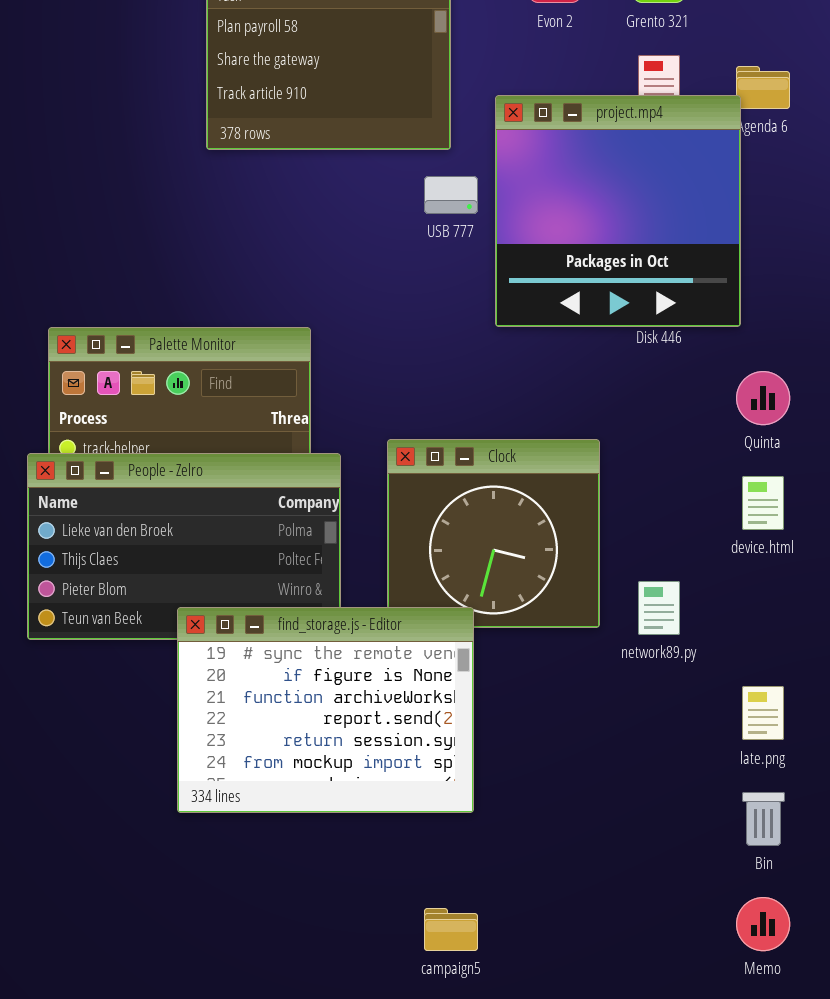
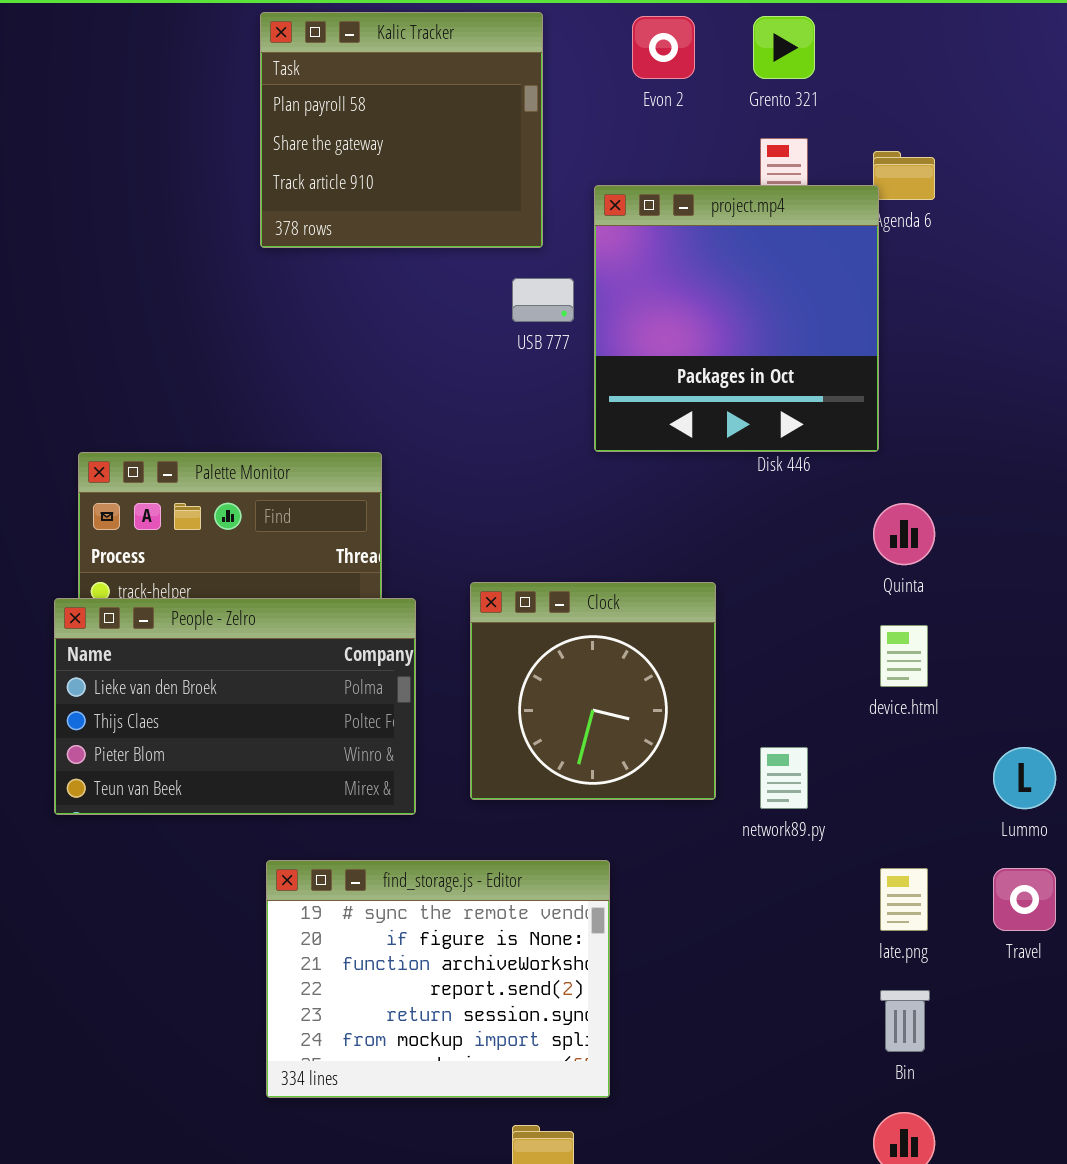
find_storage.js - Editor: [177,607,474,813] -> [266,860,610,1098], moved

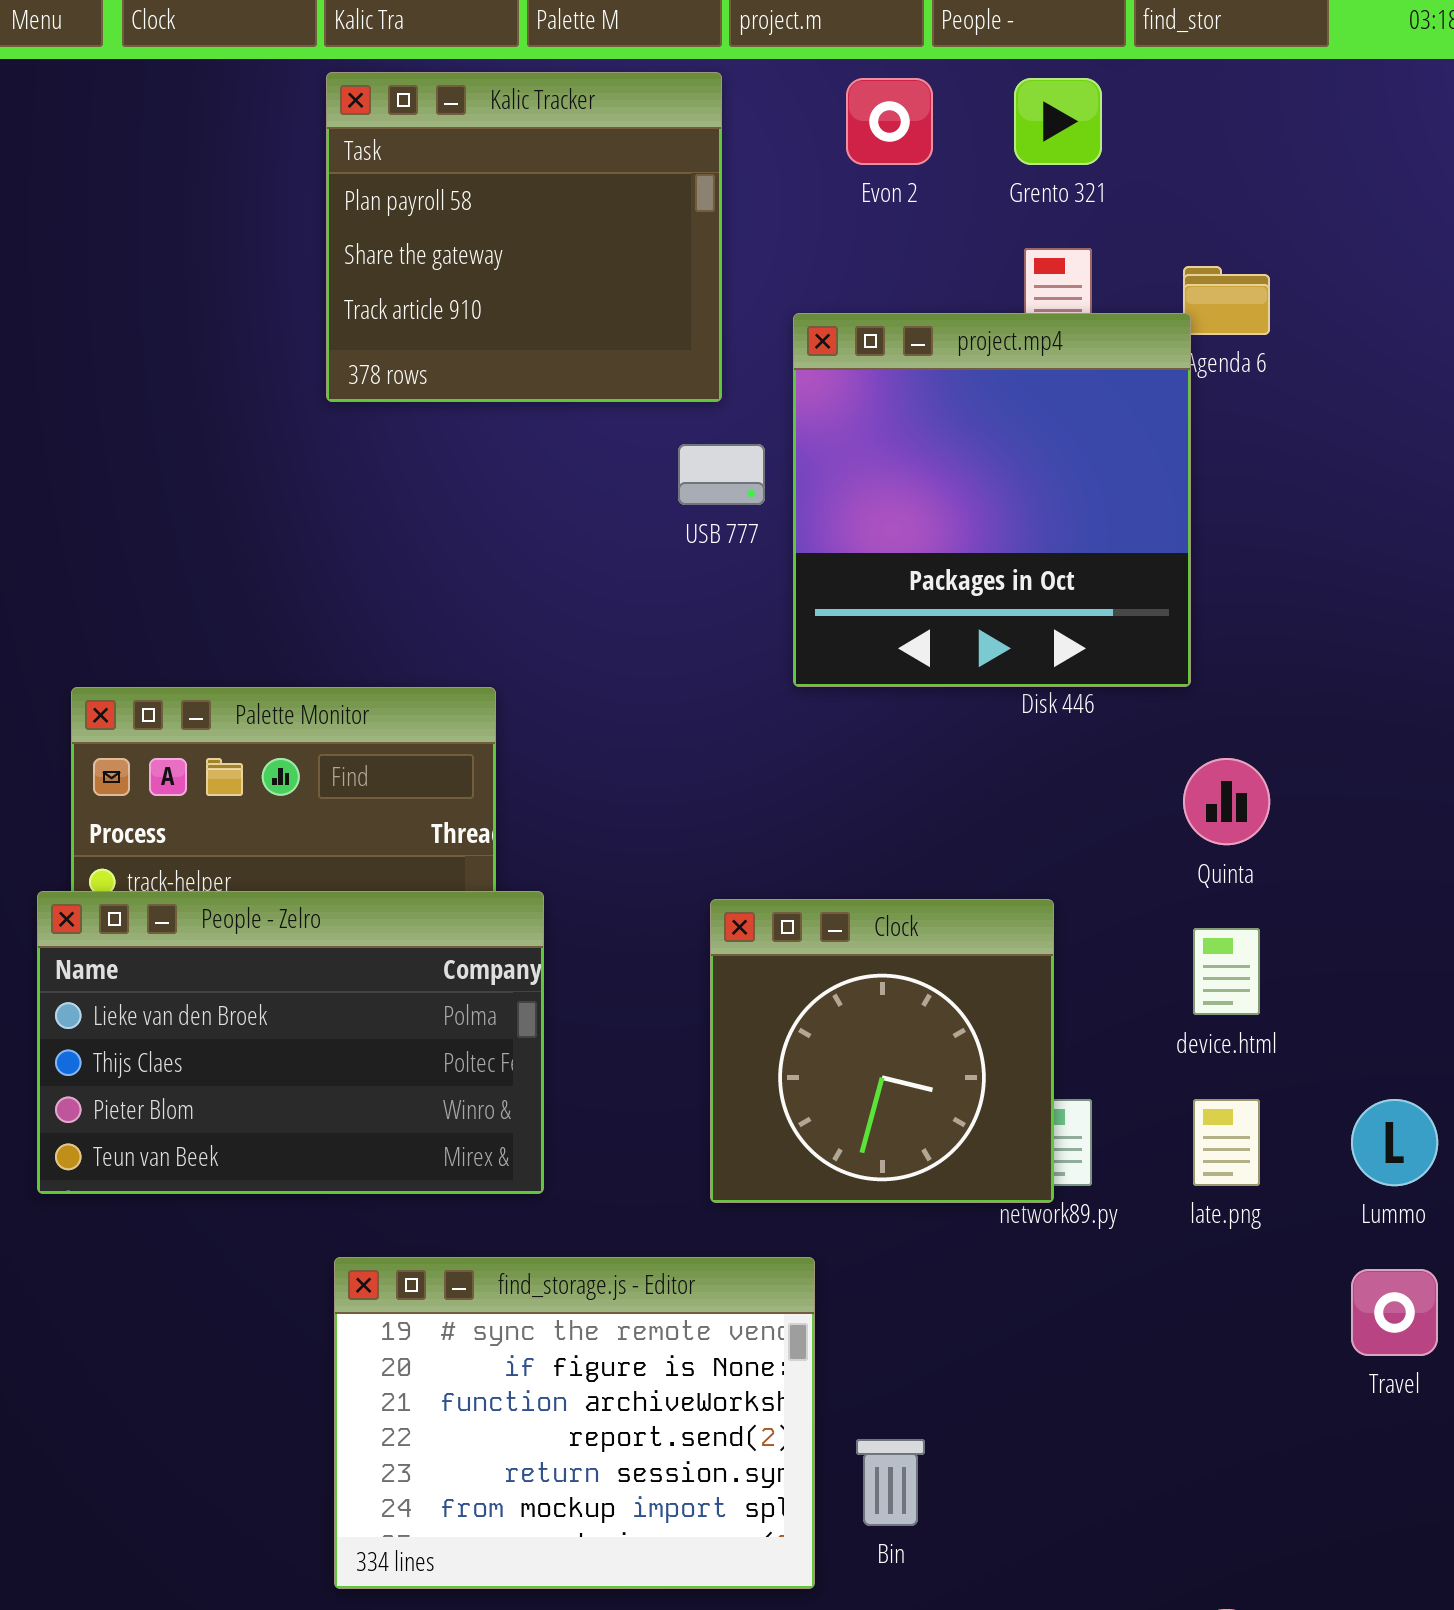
Clock: [470,582,716,800] -> [710,899,1054,1203], moved
late.png: [880,868,928,931] -> [1193,1099,1260,1186], moved
Bin: [880,990,930,1052] -> [856,1439,925,1526], moved

